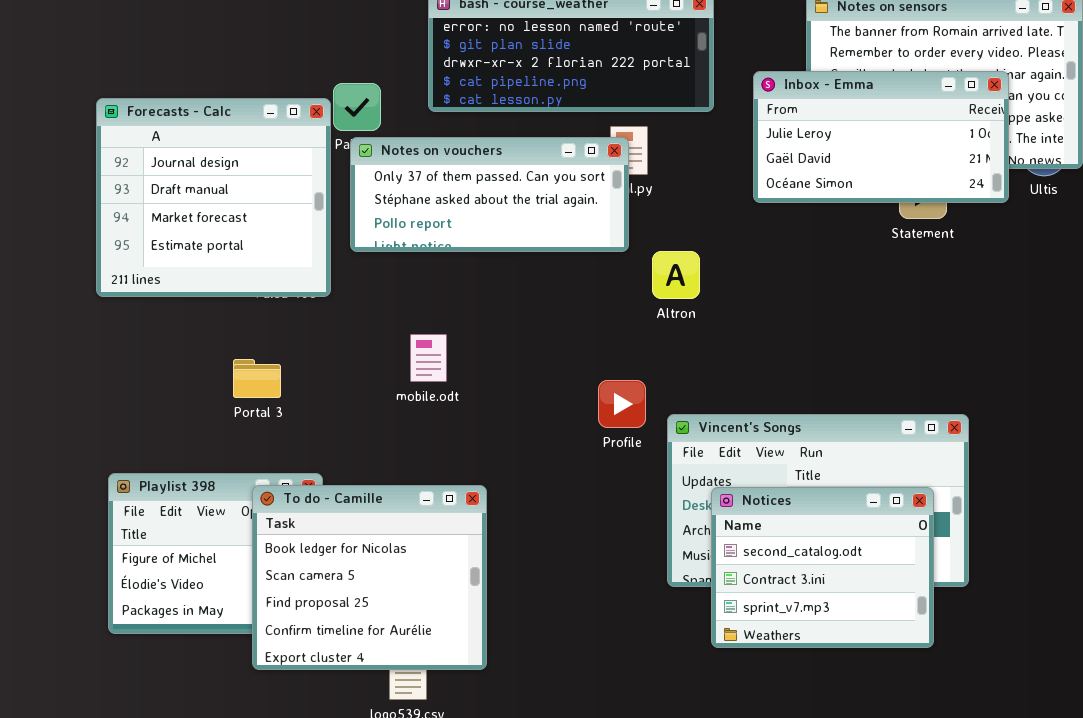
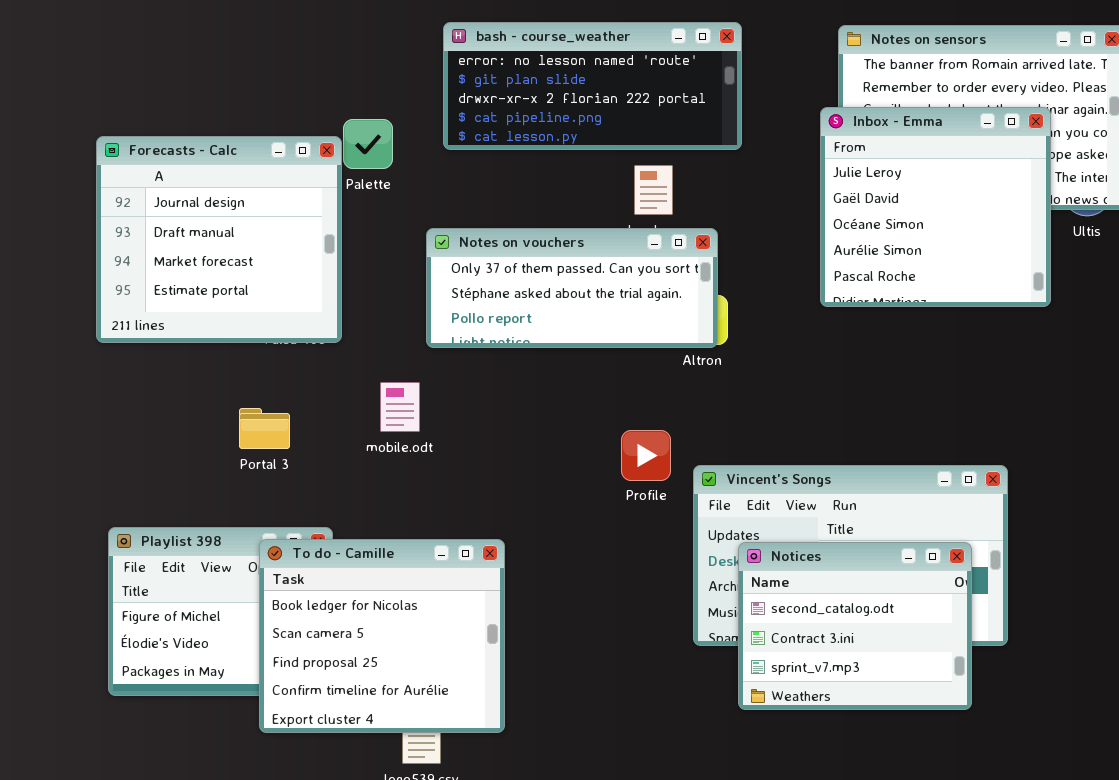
Inbox - Emma: [753,71,1009,203] -> [820,107,1051,307], resized
Notes on vouchers: [350,137,629,252] -> [426,228,718,348], moved
mobile.odt: [410,334,447,382] -> [380,382,420,432], moved

